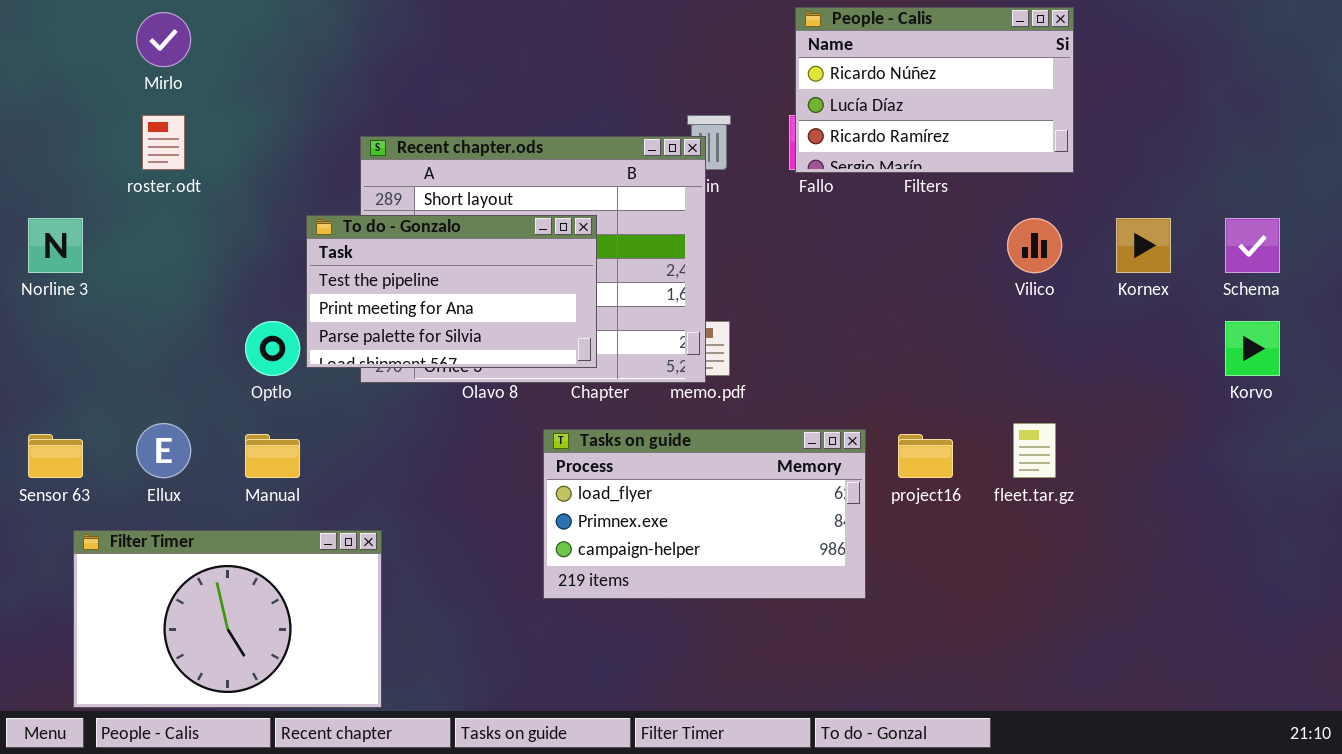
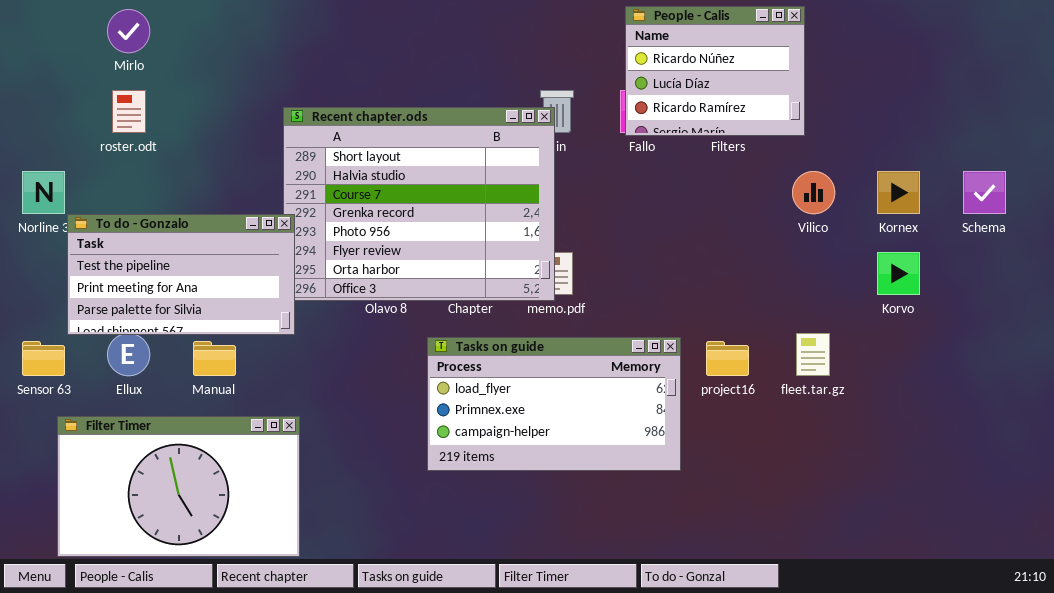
People - Calis: [795,7,1074,173] -> [625,6,805,136], resized
To do - Gonzalo: [306,215,597,368] -> [67,214,295,335], moved
Korvo: [1225,321,1280,376] -> [877,252,920,295], moved

